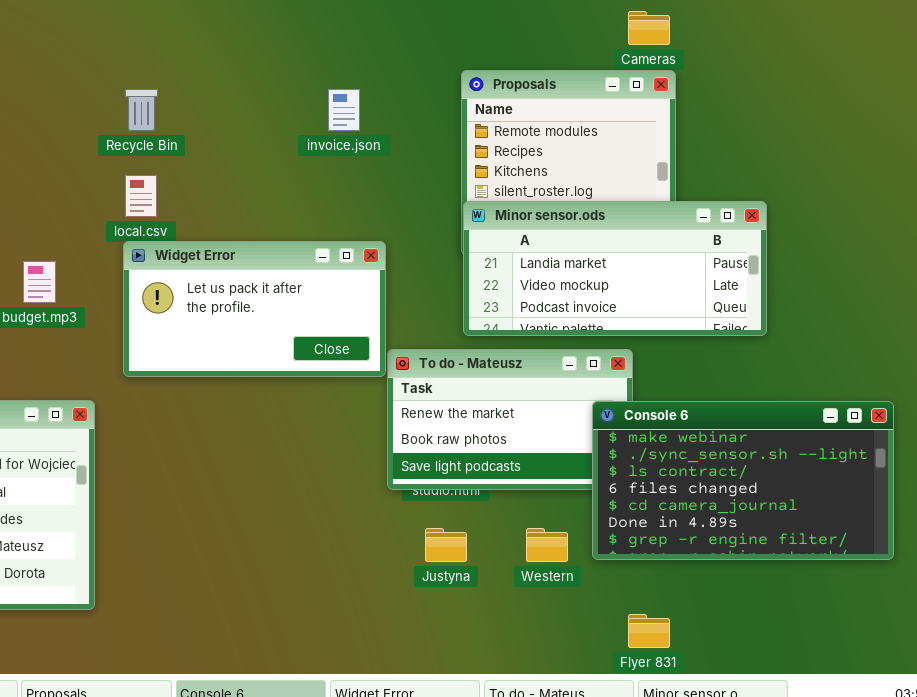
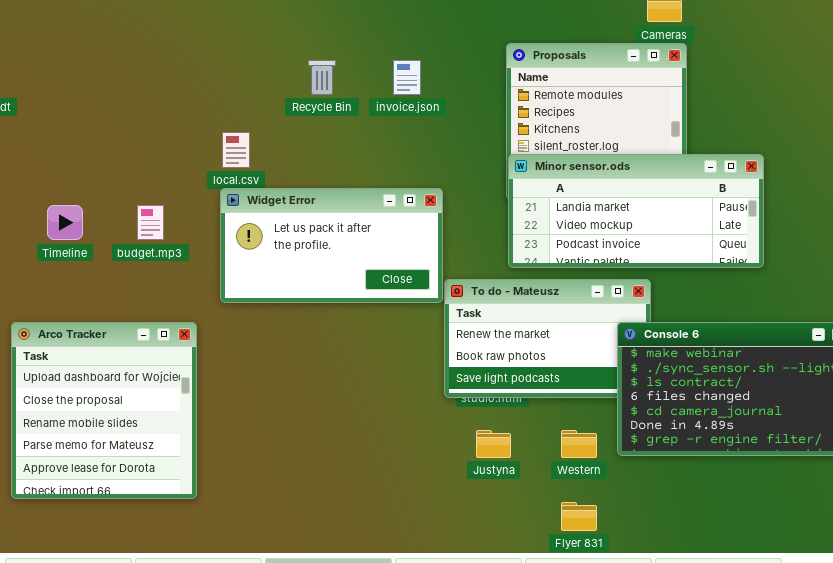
Recycle Bin: [125,89,158,131] -> [308,60,336,95], moved
Flyer 831: [628,614,670,648] -> [561,502,597,531], moved

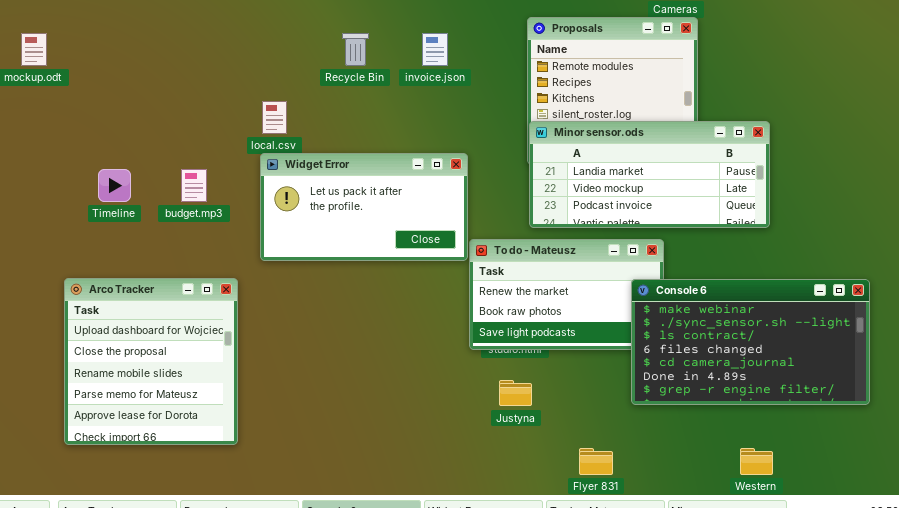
Western: [561,430,597,458] -> [740,448,773,475], moved

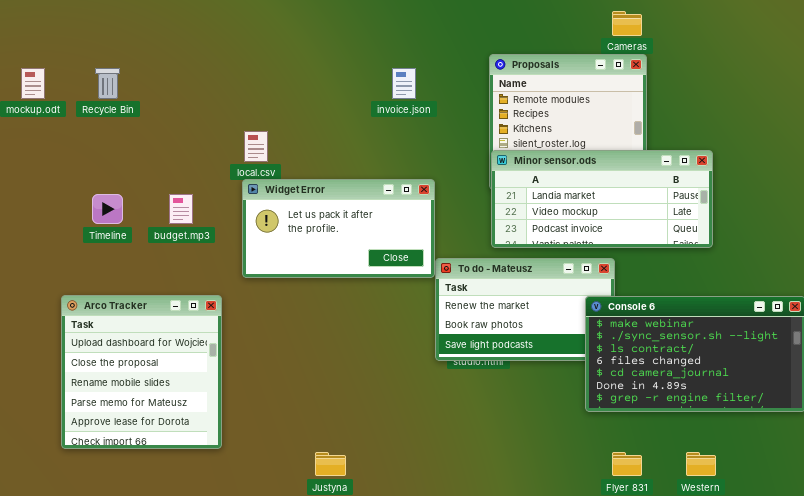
Recycle Bin: [342,33,369,66] -> [95,68,120,99], moved
Justyna: [499,380,532,406] -> [315,452,346,476], moved
Flyer 831: [579,448,613,475] -> [612,452,642,476], moved

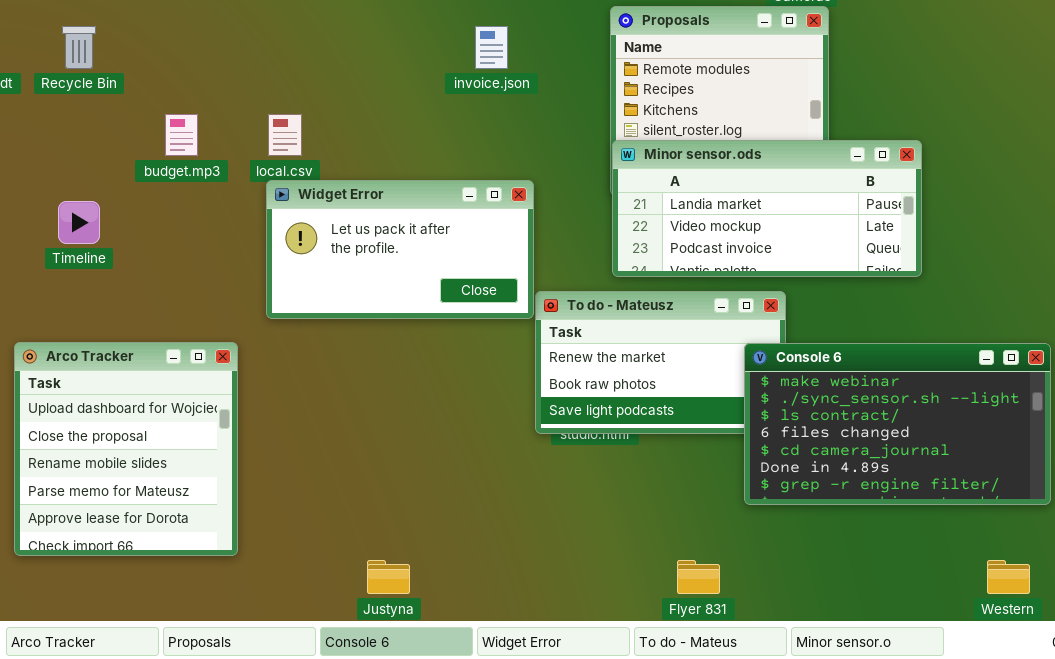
budget.mp3: [169,194,193,224] -> [165,114,198,156], moved
Flyer 831: [612,452,642,476] -> [677,560,720,594], moved
Western: [686,452,716,476] -> [987,560,1030,594], moved

